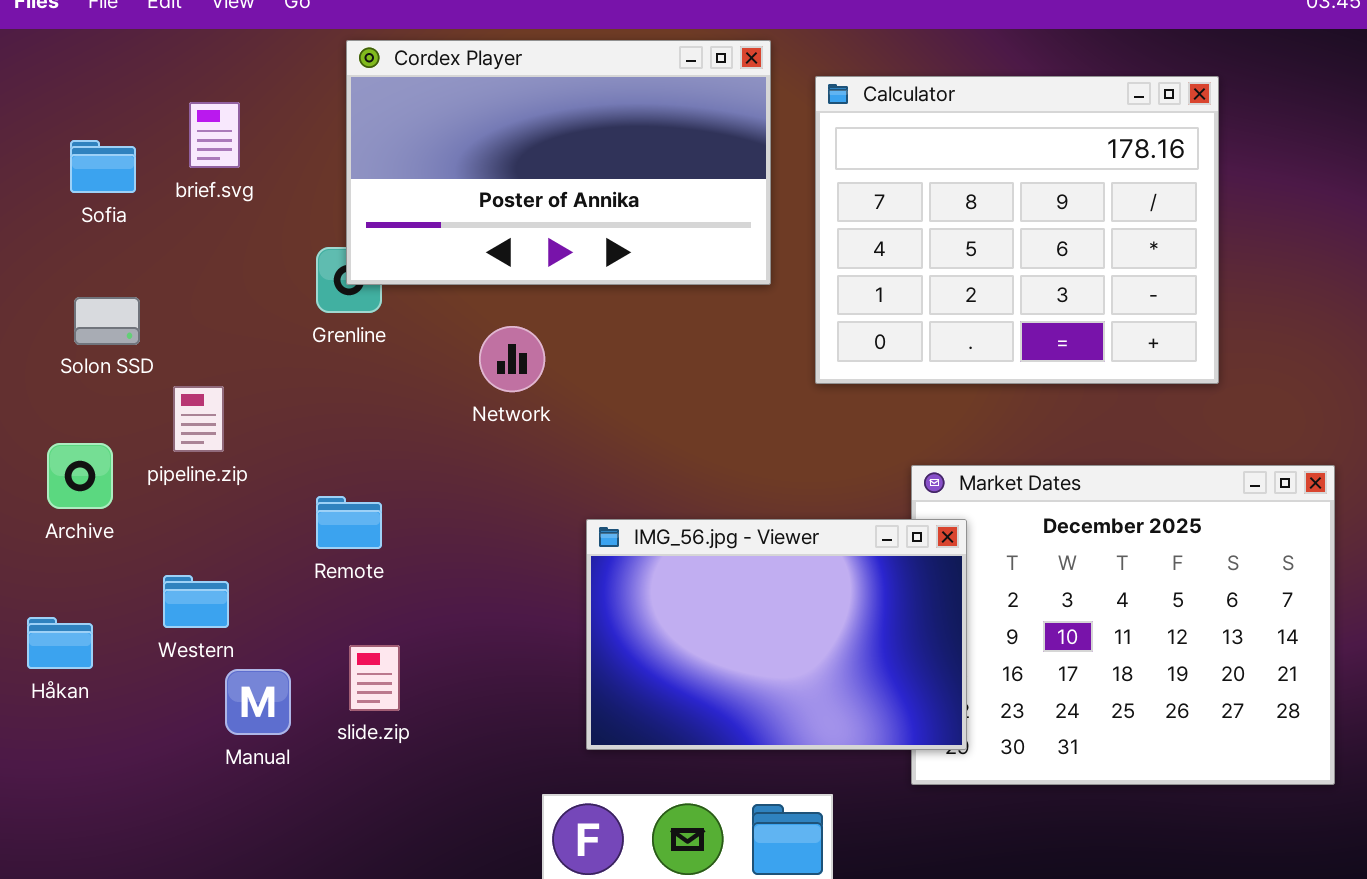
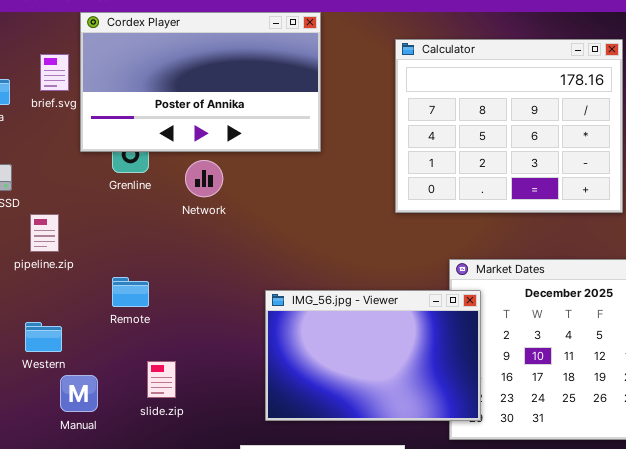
Cordex Player: [346,40,771,285] -> [80,12,321,152], moved
Network: [479,326,545,392] -> [185,160,223,197], moved
slide.zip: [349,645,400,711] -> [147,361,176,398], moved

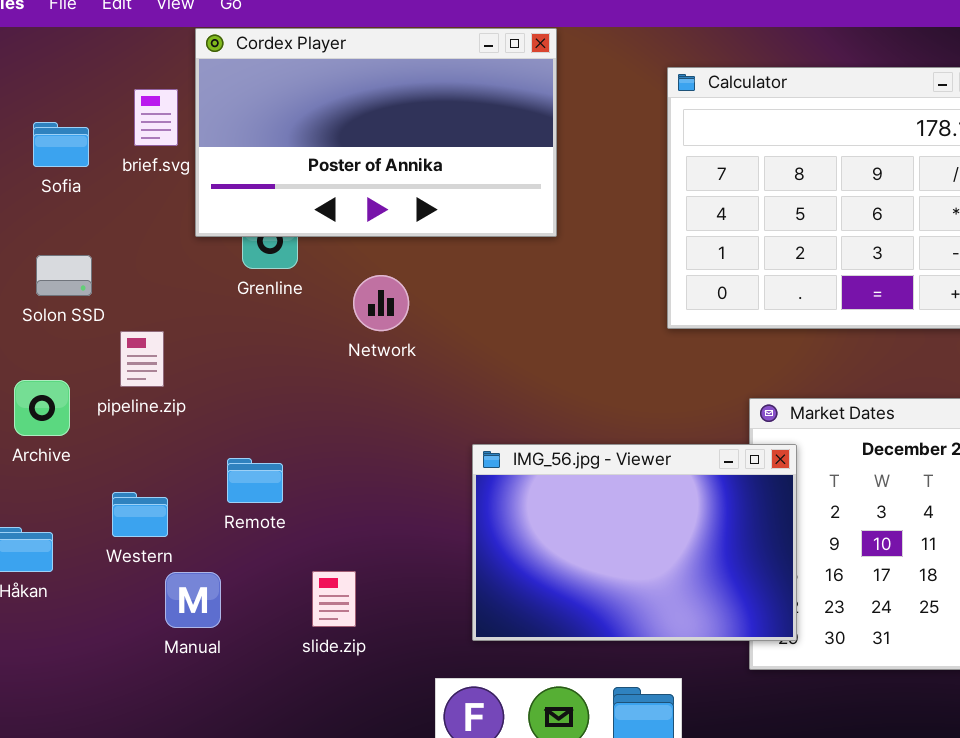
Network: [185,160,223,197] -> [353,275,409,331], moved
Remote: [112,277,149,307] -> [227,458,283,503], moved
slide.zip: [147,361,176,398] -> [312,571,356,627], moved

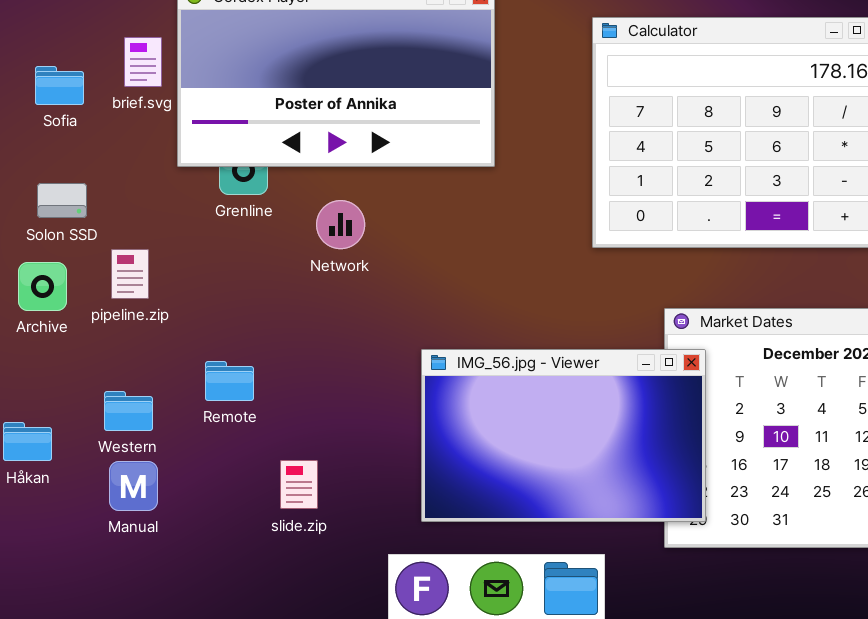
Archive: [14,380,70,436] -> [18,262,67,311], moved
Manual: [165,572,221,628] -> [109,461,158,511], moved

